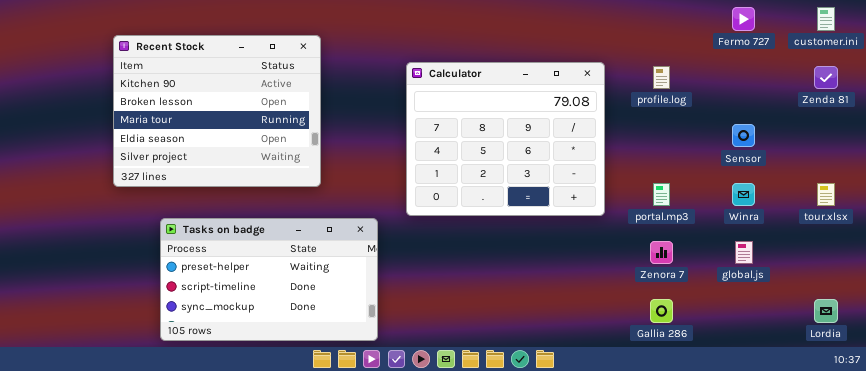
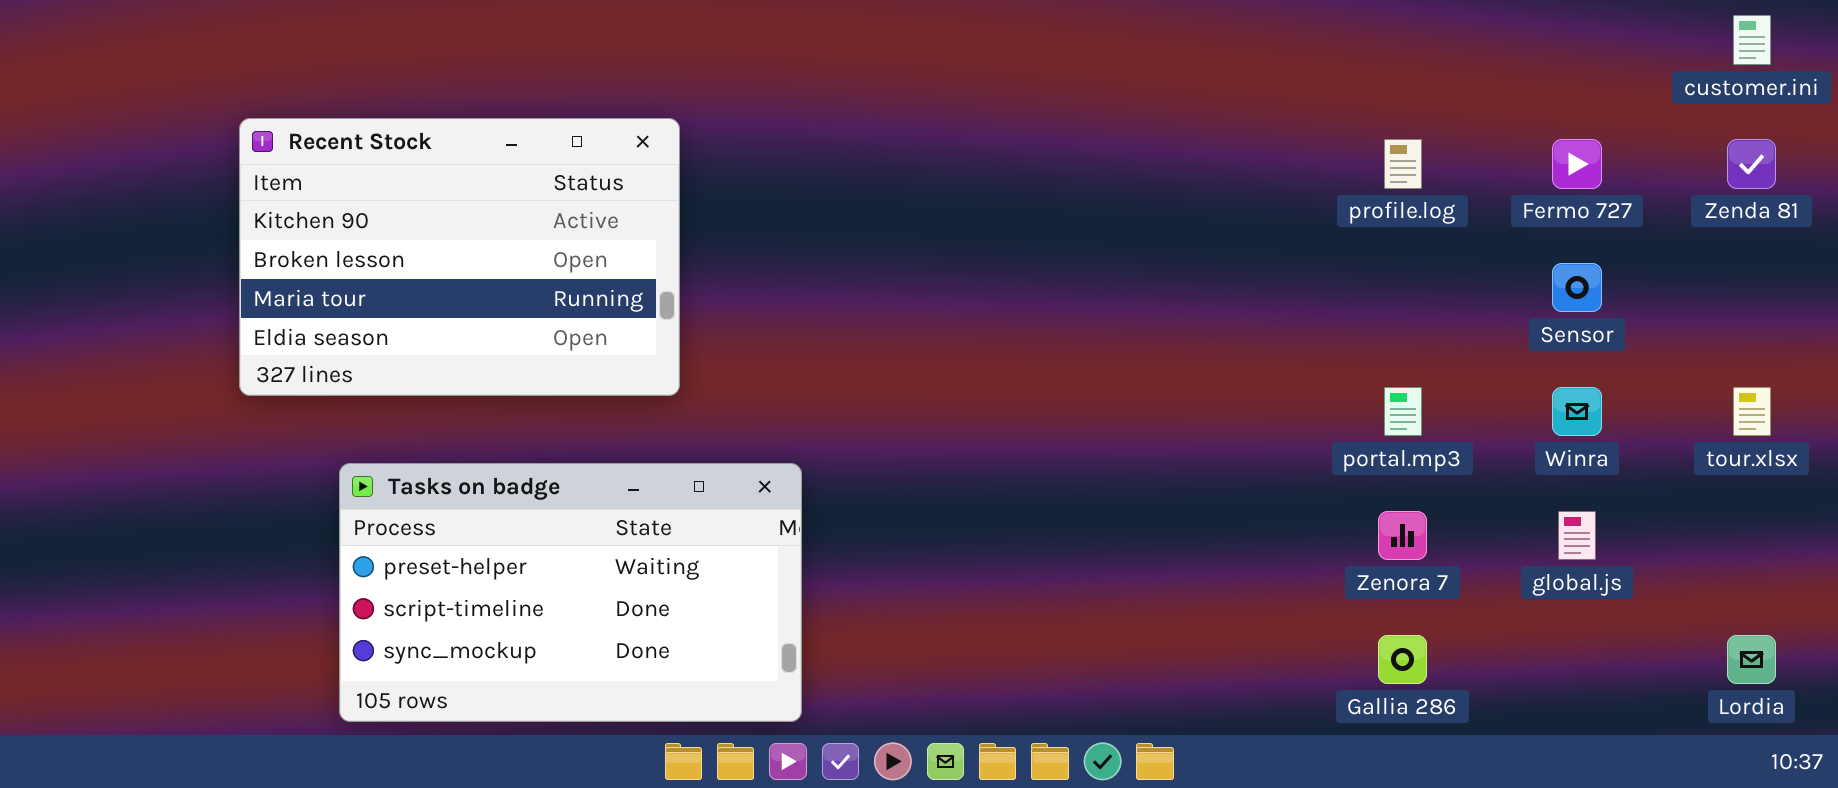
Fermo 727: [732,7,755,31] -> [1552,139,1602,189], moved
Recent Stock: [113,35,321,187] -> [239,118,680,396], resized
Calculator: [406,62,605,216] -> none, closed

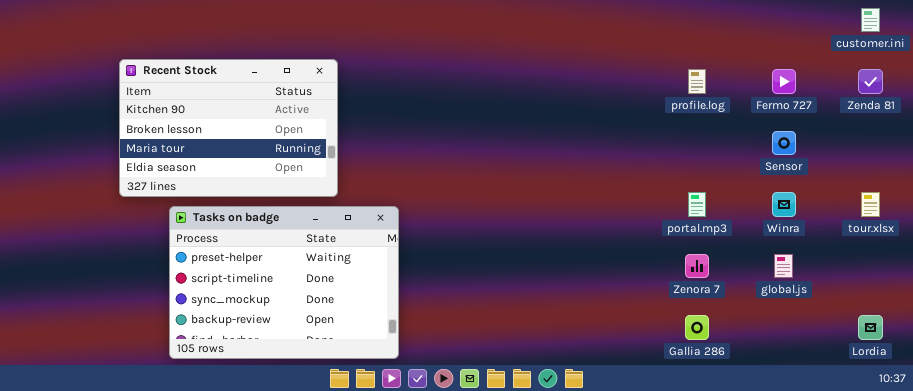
Tasks on badge: [339,463,802,722] -> [169,206,399,359], resized

